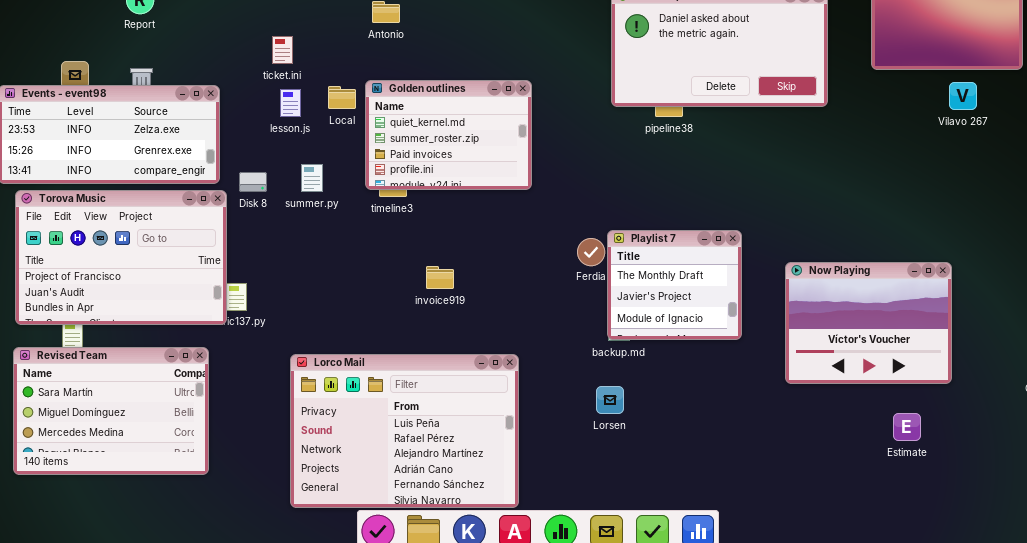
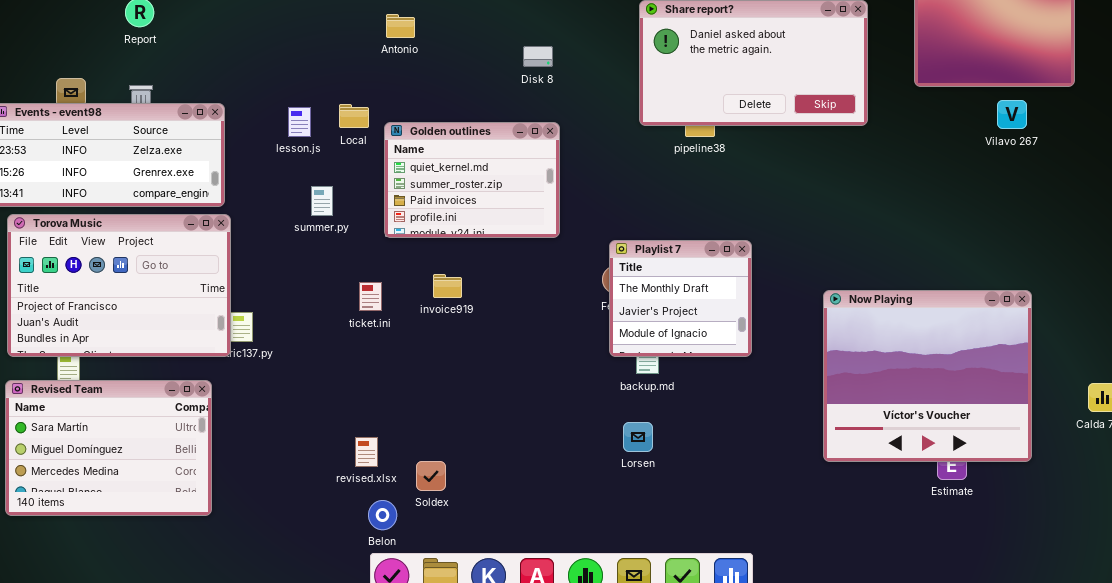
ticket.ini: [272,36,293,64] -> [359,282,382,311], moved
Golden outlines: [365,80,532,190] -> [384,122,560,238], moved
Disk 8: [239,172,267,192] -> [523,46,553,67], moved
Playlist 7: [607,230,742,340] -> [609,240,752,357], moved
Now Playing: [785,262,952,384] -> [823,290,1032,462], resized
invoice919: [426,266,454,289] -> [433,274,462,298], moved
Lorco Mail: [290,354,519,508] -> none, closed

